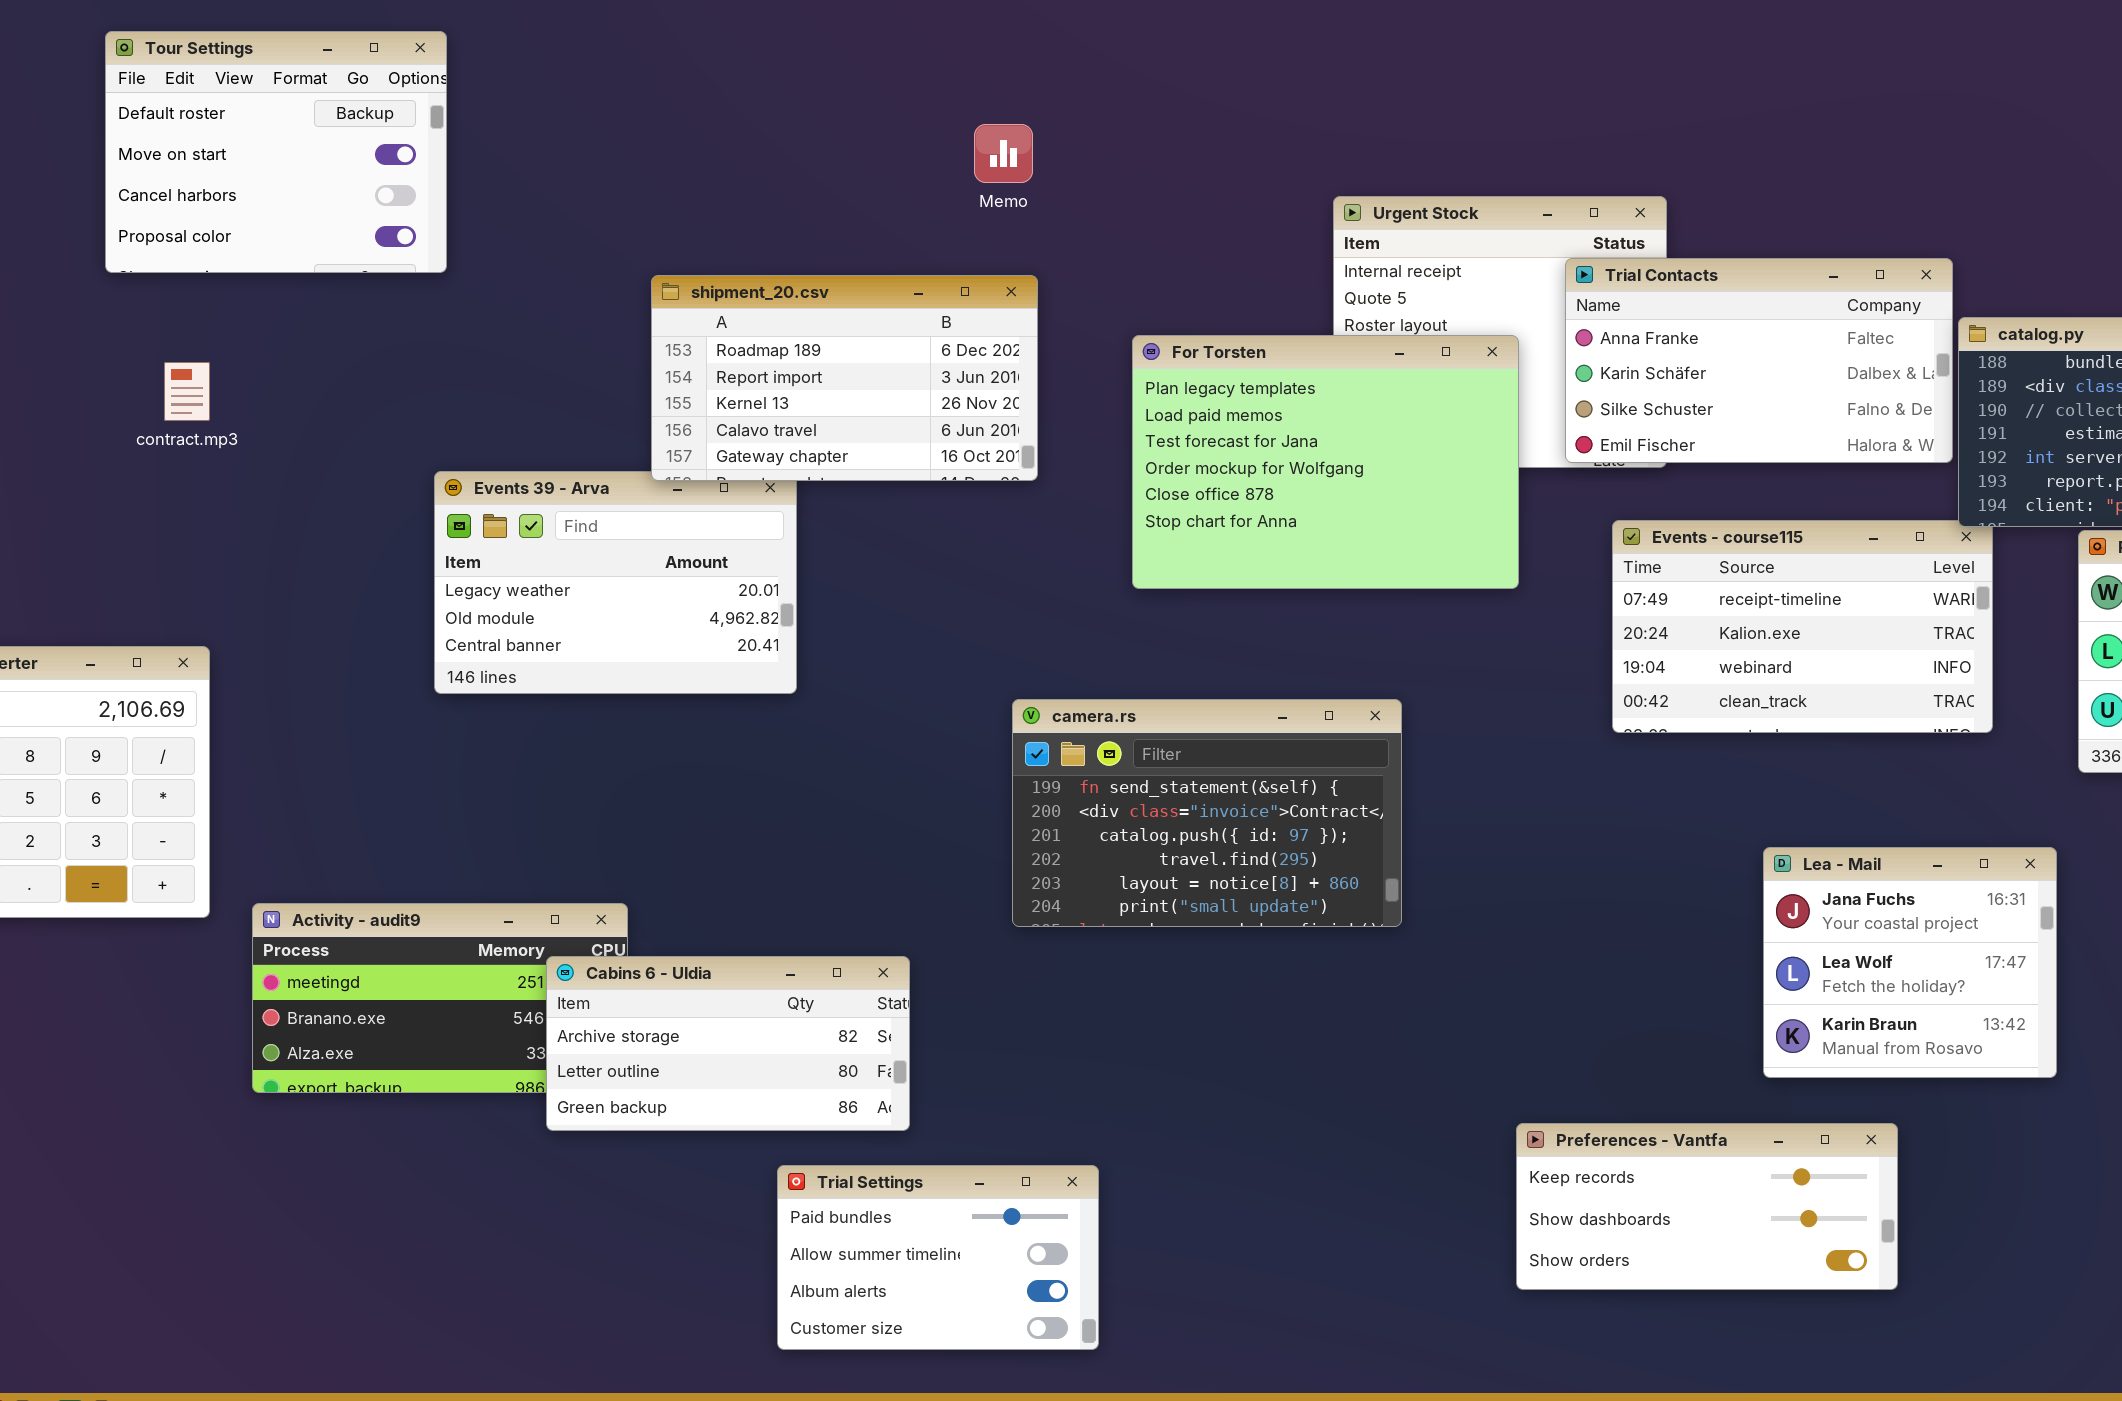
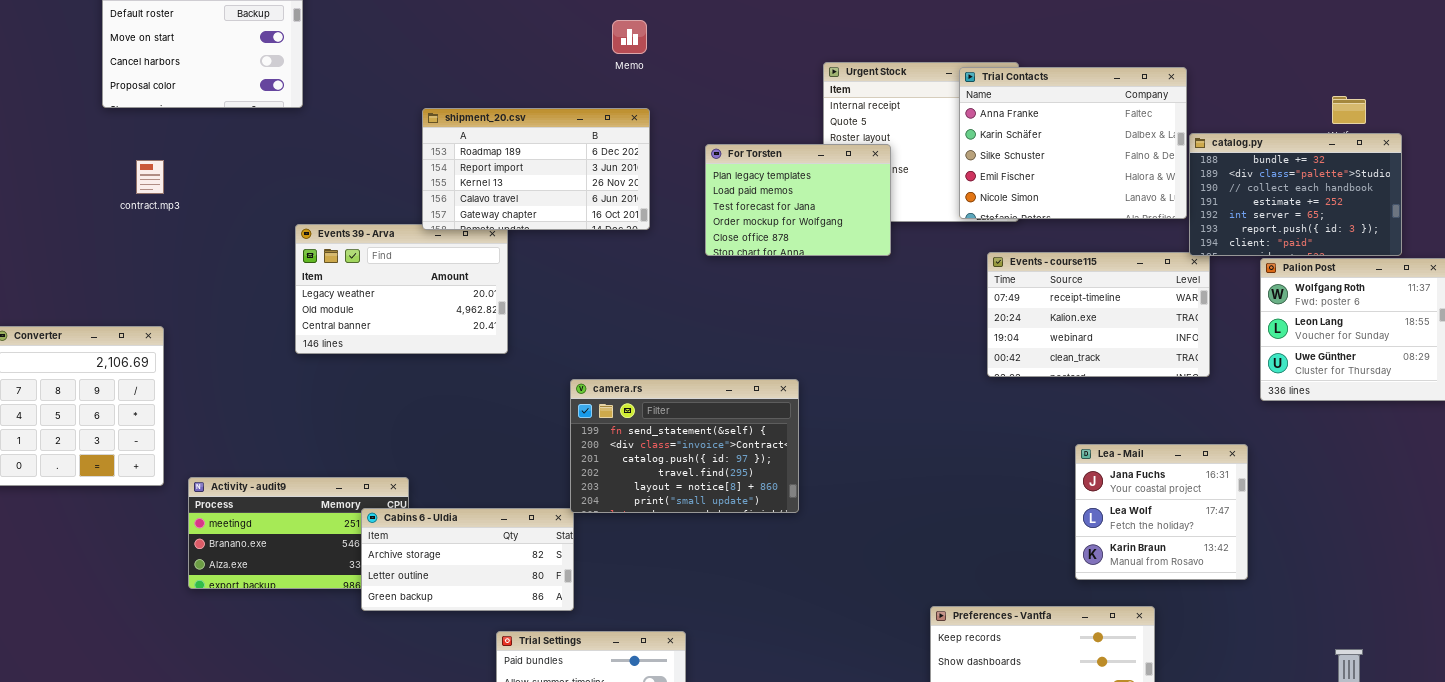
Trial Contacts: [1565,258,1953,463] -> [959,67,1187,219], resized
For Torsten: [1132,335,1519,589] -> [705,144,891,256], resized
camera.rs: [1012,699,1402,927] -> [570,379,799,513], moved

